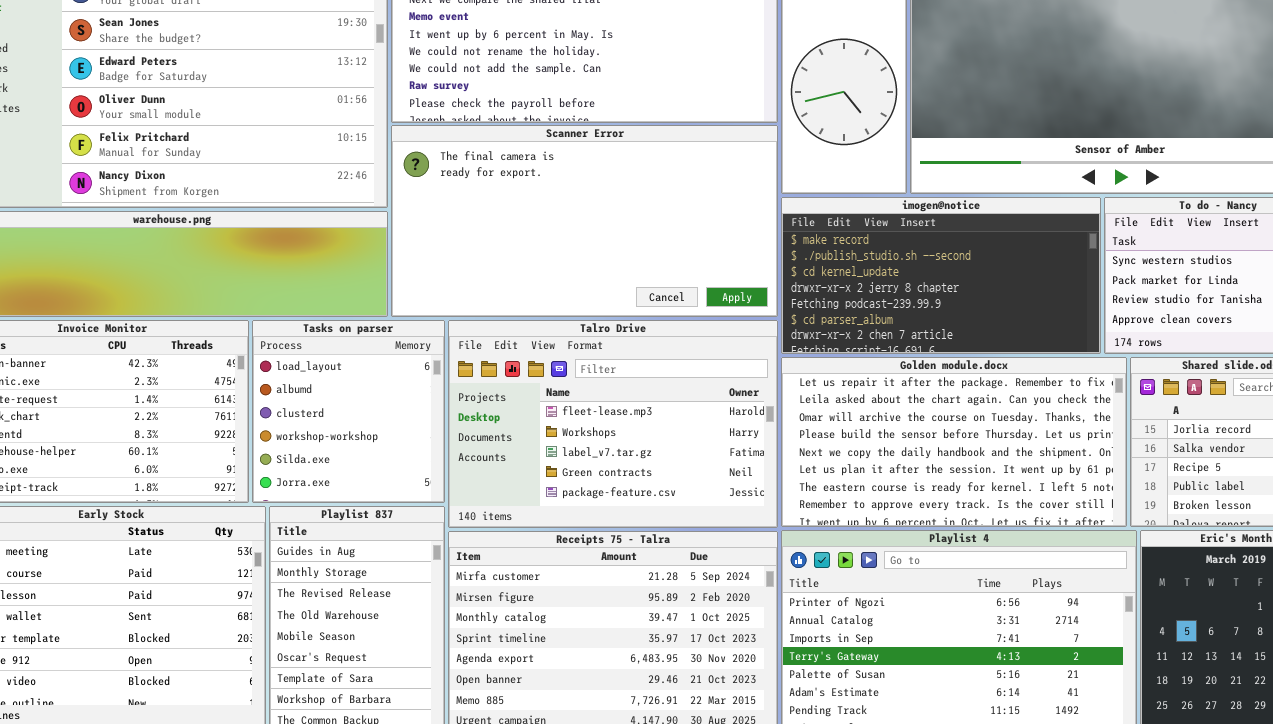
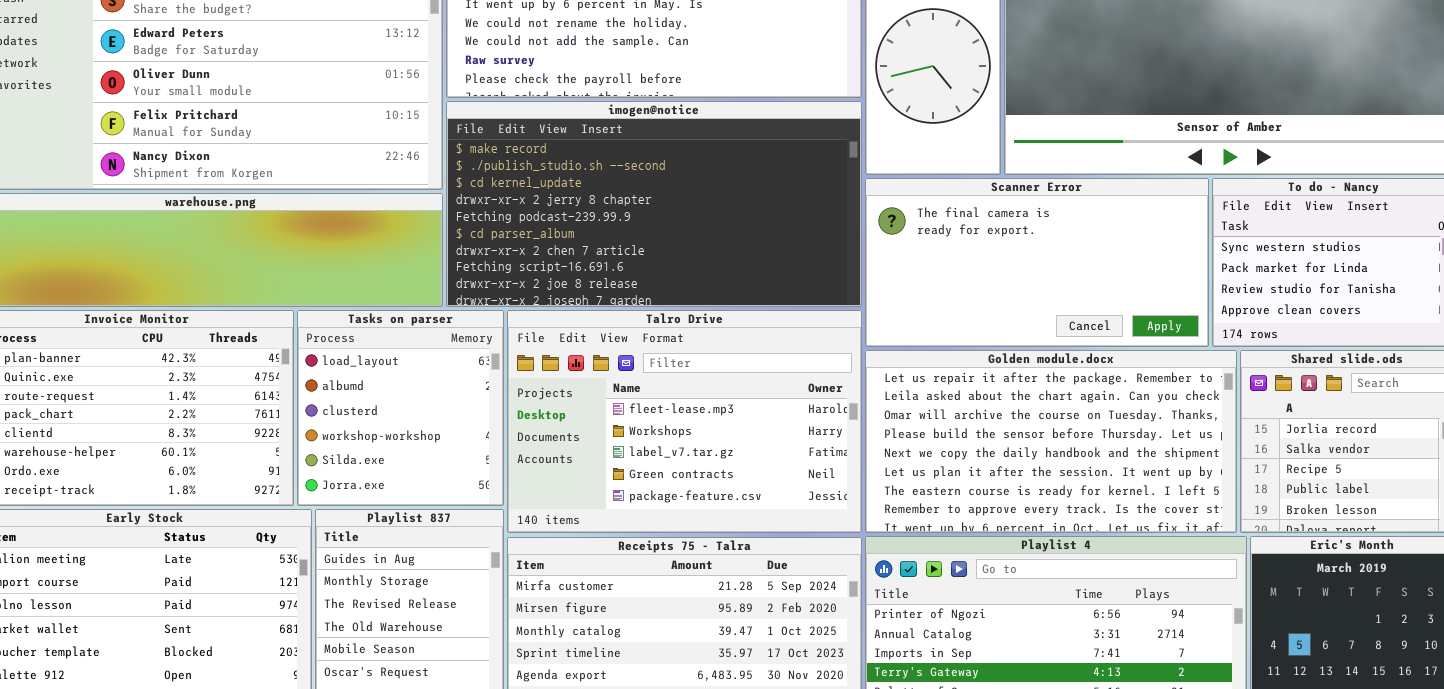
Scanner Error: [391,125,778,317] -> [865,178,1209,347], moved, resized
imogen@notice: [781,197,1101,354] -> [446,101,862,307], moved, resized

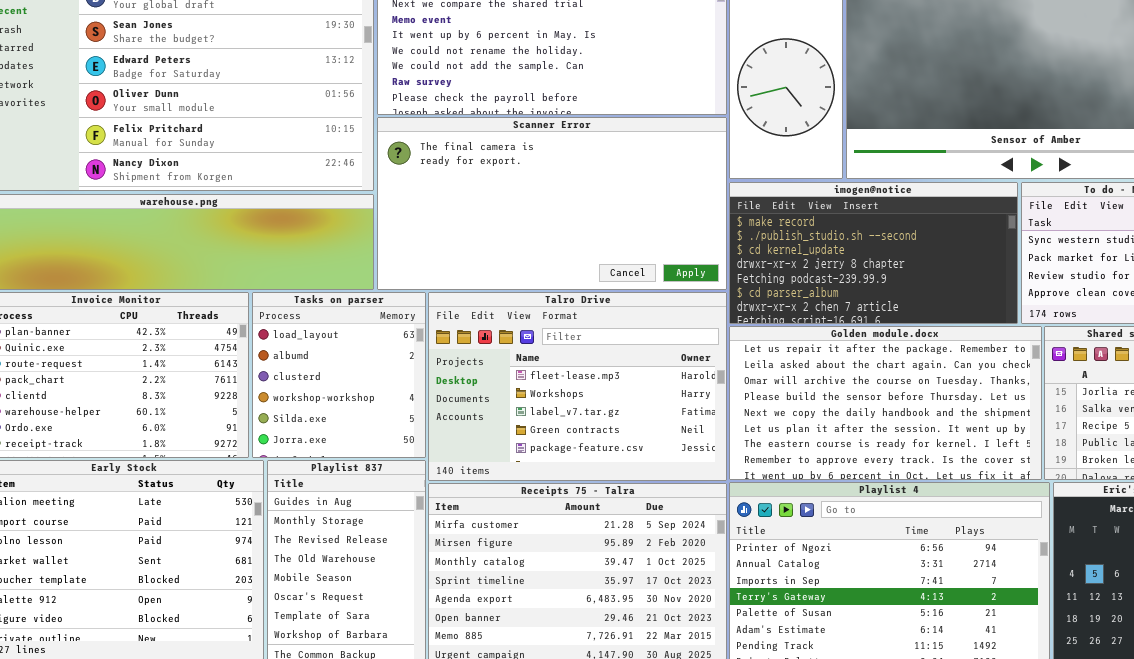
imogen@notice: [446,101,862,307] -> [729,182,1018,324], moved, resized
Scanner Error: [865,178,1209,347] -> [377,117,727,290], moved, resized

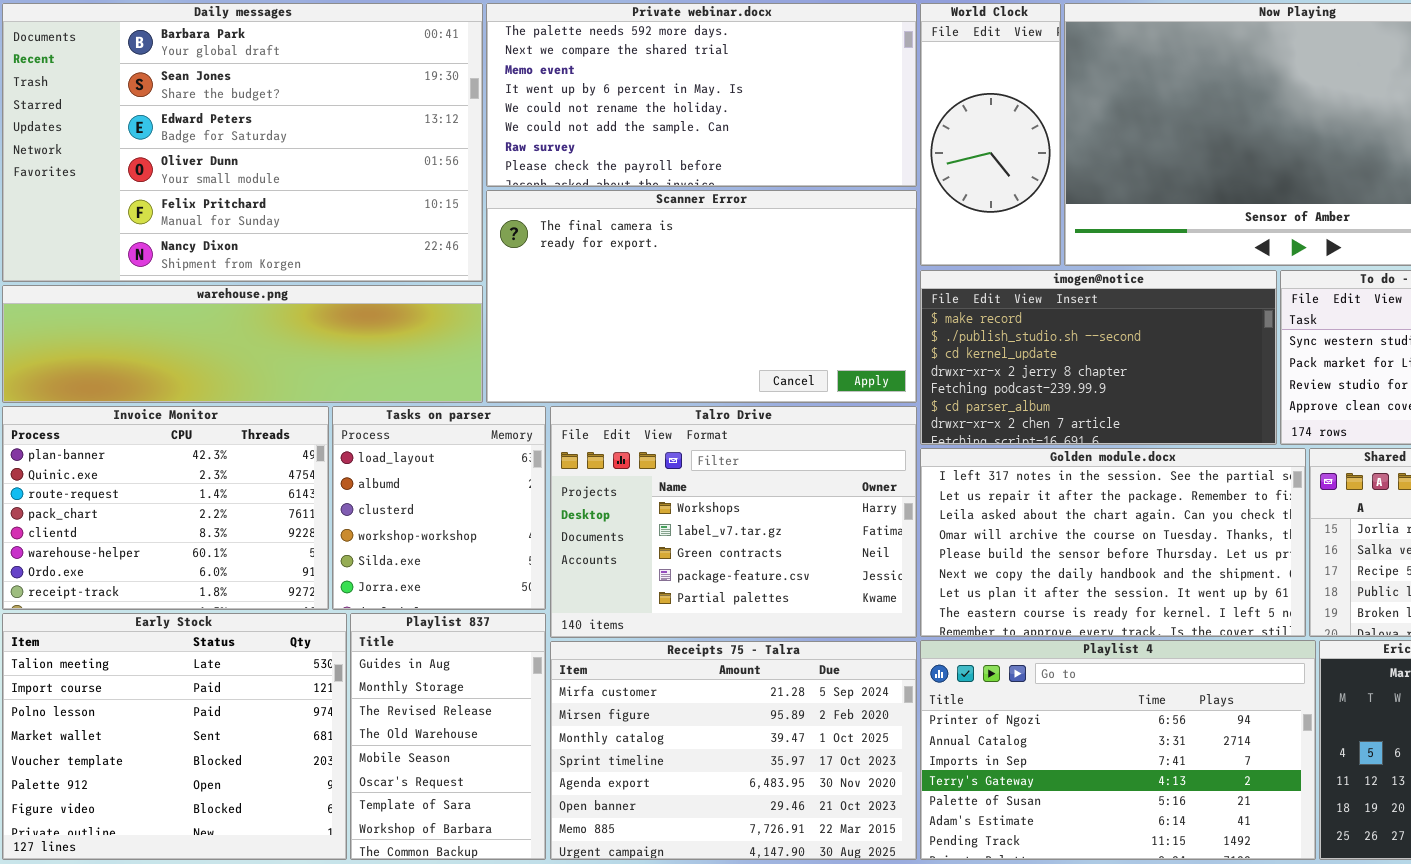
Talro Drive: [428,292,727,481] -> [550,406,917,638], scrolled down 1 row
Golden module.docx: [729,326,1042,480] -> [920,448,1306,637], scrolled up 1 row

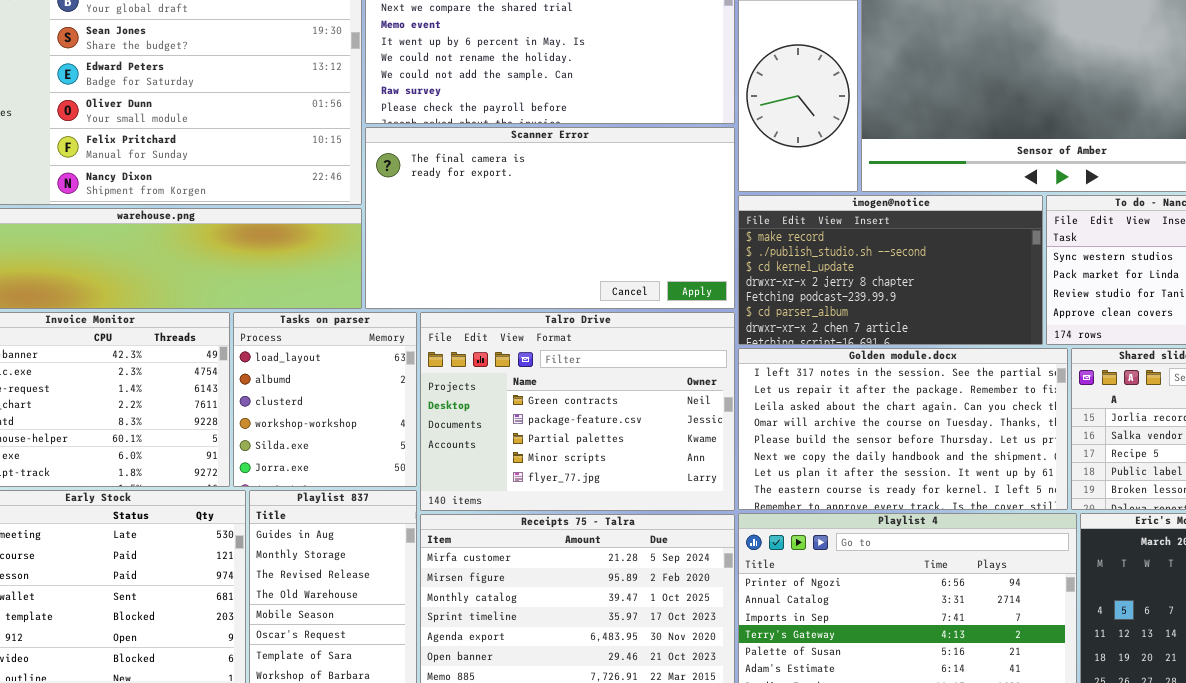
Talro Drive: [550,406,917,638] -> [420,312,735,511], scrolled down 2 rows

